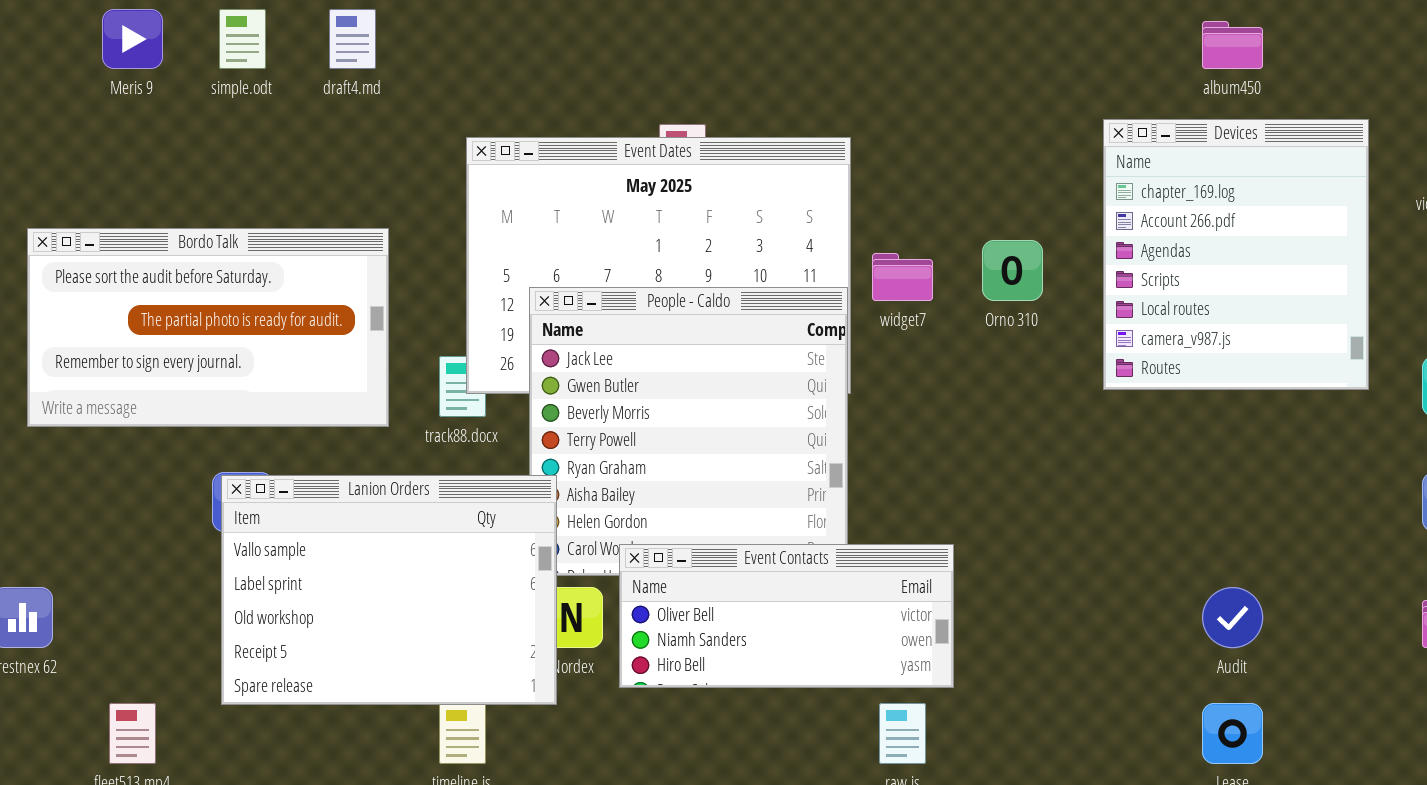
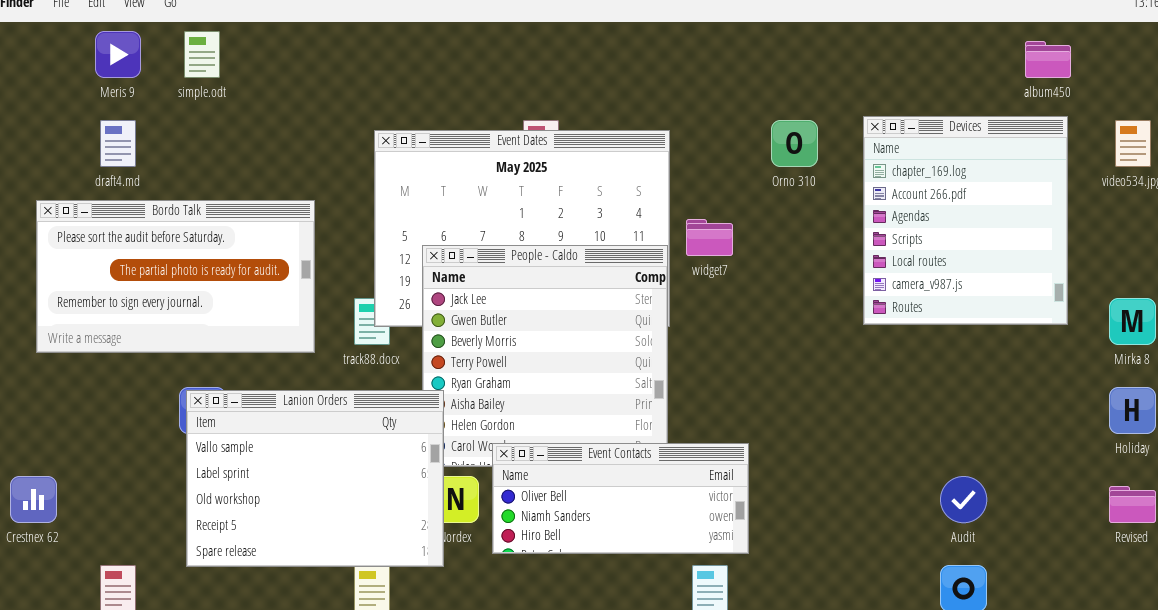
draft4.md: [329,9,376,69] -> [100,120,136,167], moved
album450: [1202,21,1263,69] -> [1025,41,1071,78], moved
Orno 310: [982,240,1043,301] -> [771,120,818,167], moved

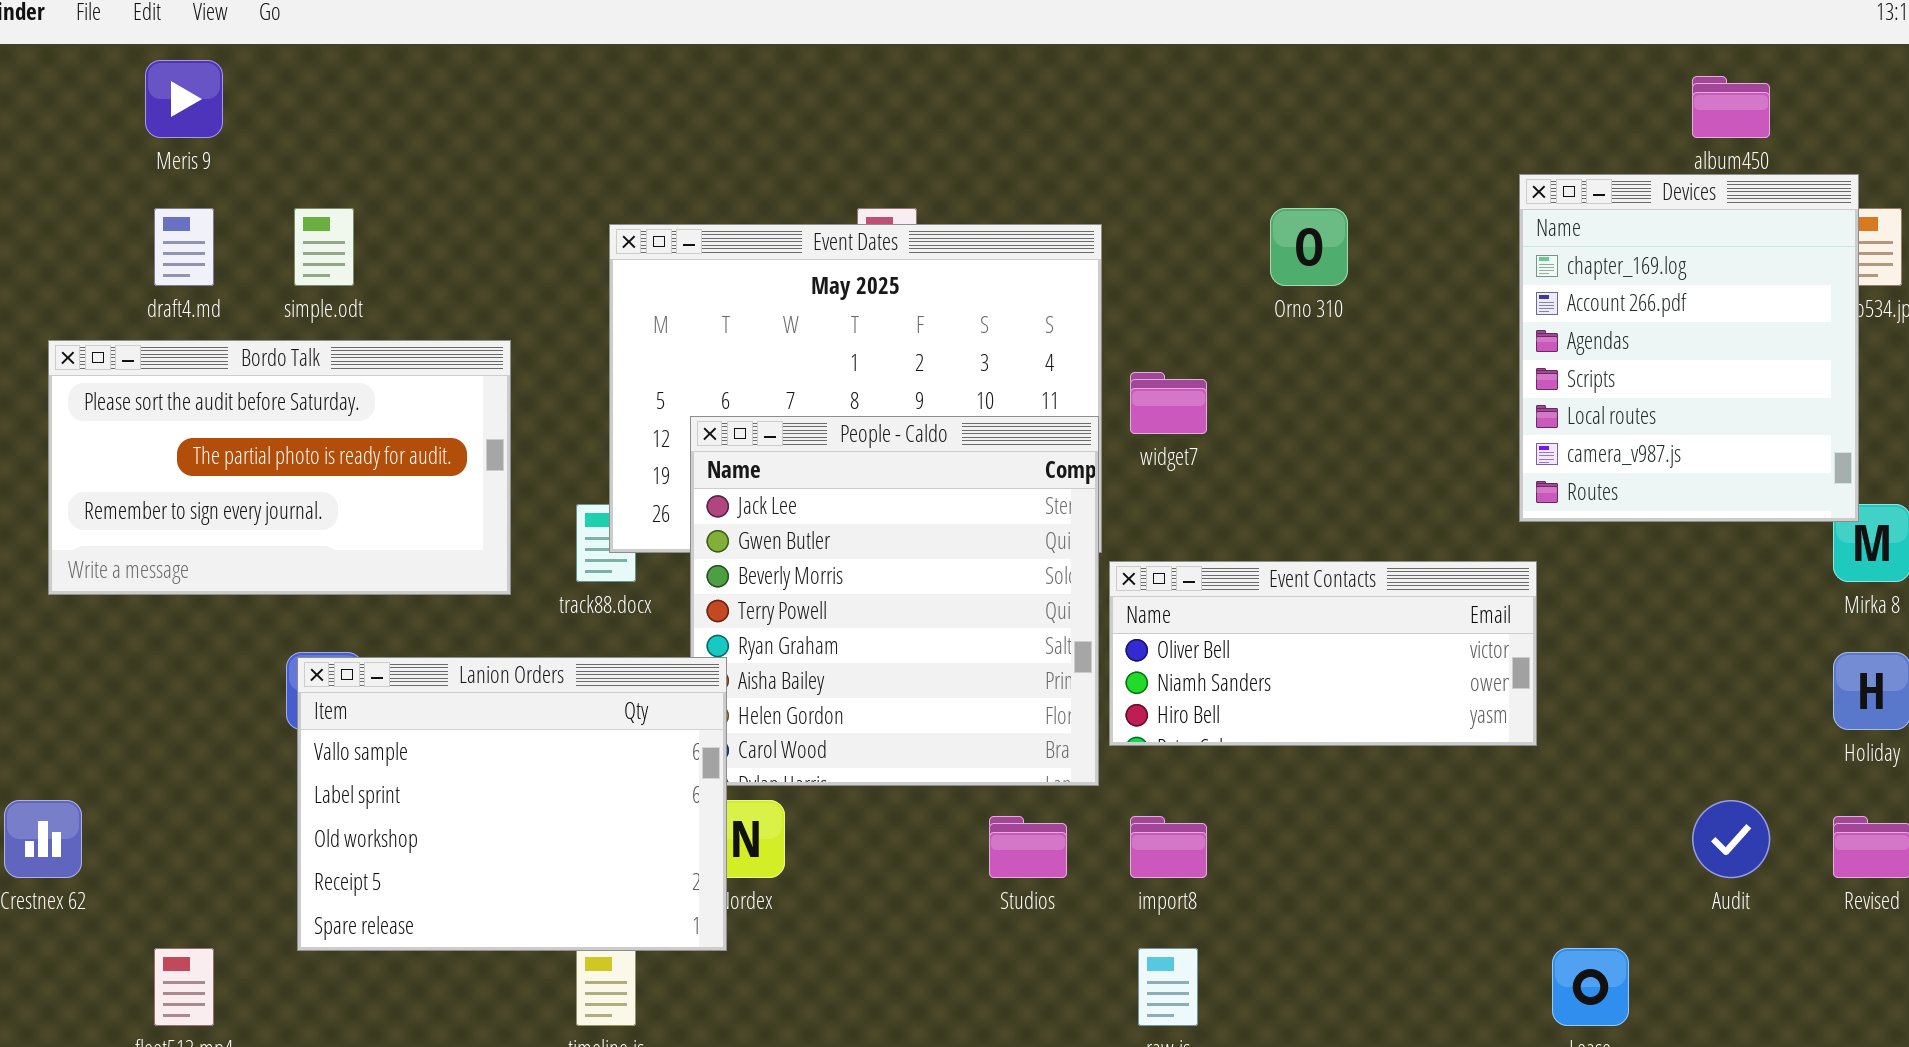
simple.odt: [184,31,220,78] -> [294,208,354,286], moved
Devices: [863,116,1068,325] -> [1519,174,1859,522], moved
Event Contacts: [492,443,749,554] -> [1109,561,1537,746], moved
Audit: [940,476,987,523] -> [1692,800,1770,878], moved

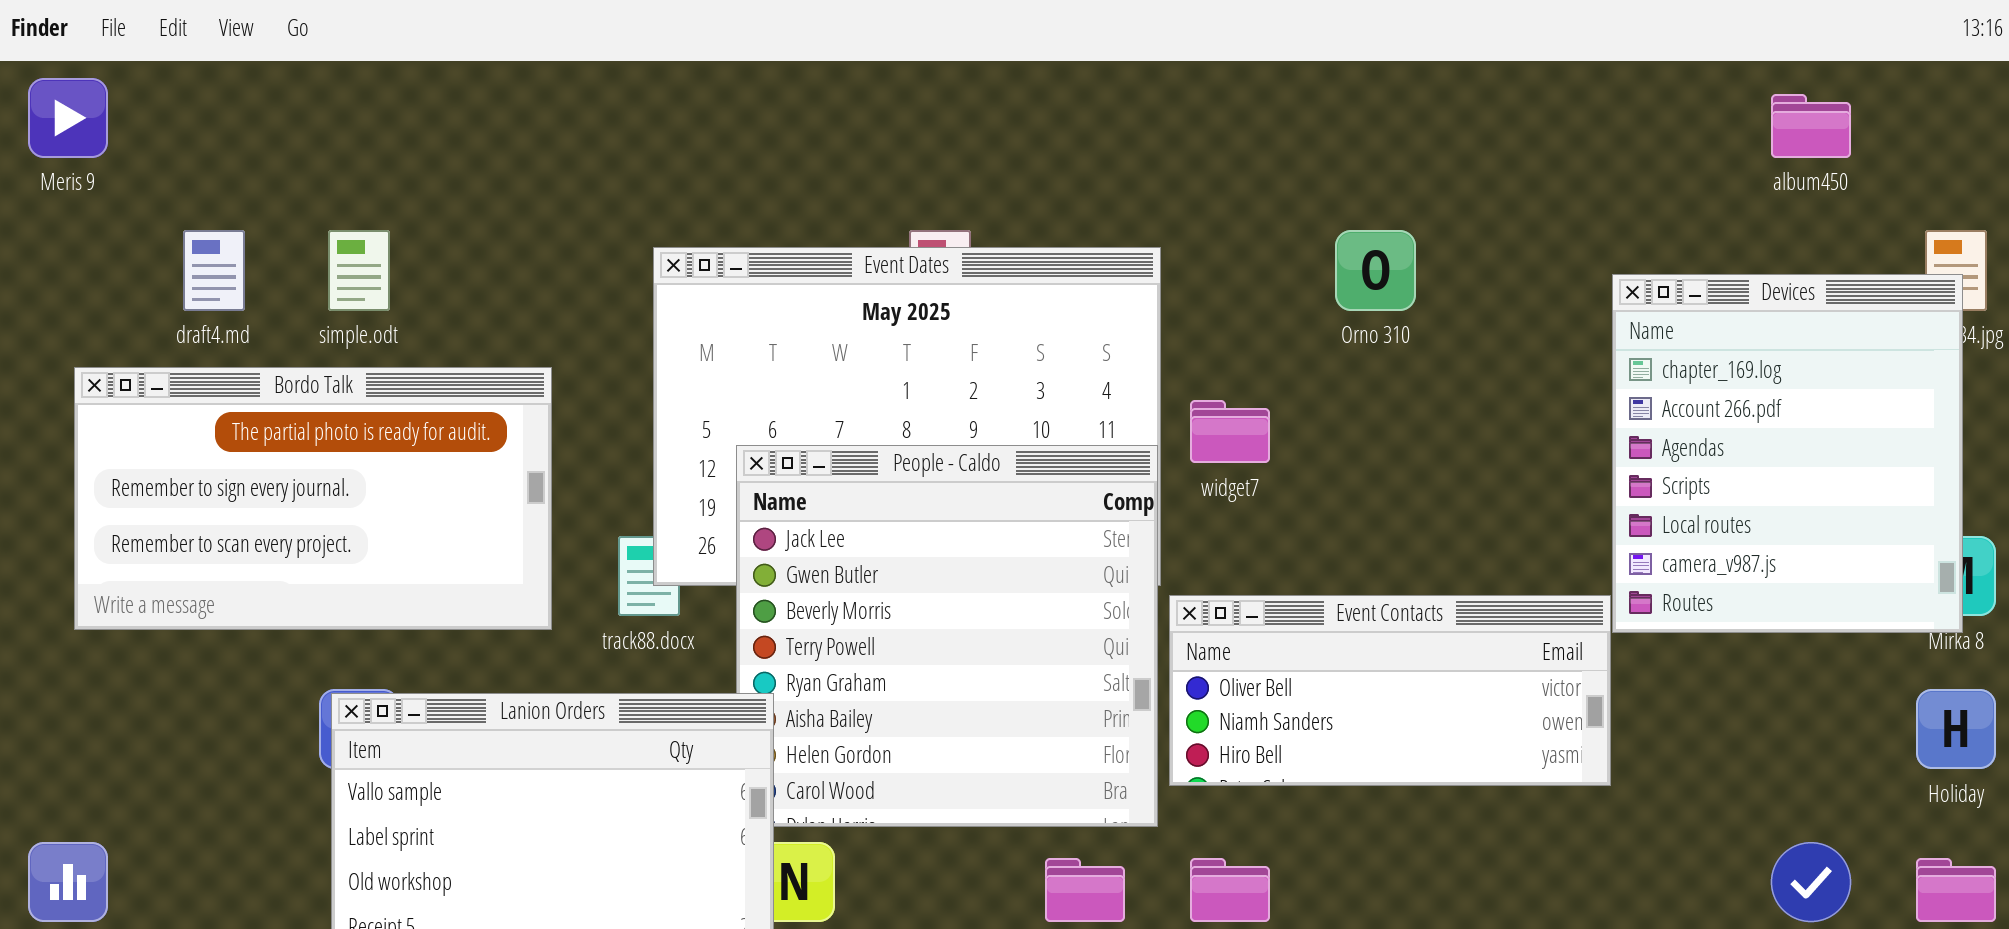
Meris 9: [145,60,223,138] -> [28,78,108,158], moved
Devices: [1519,174,1859,522] -> [1612,274,1963,633], moved
Bordo Talk: [48,340,511,595] -> [74,367,552,630], scrolled down 1 row

